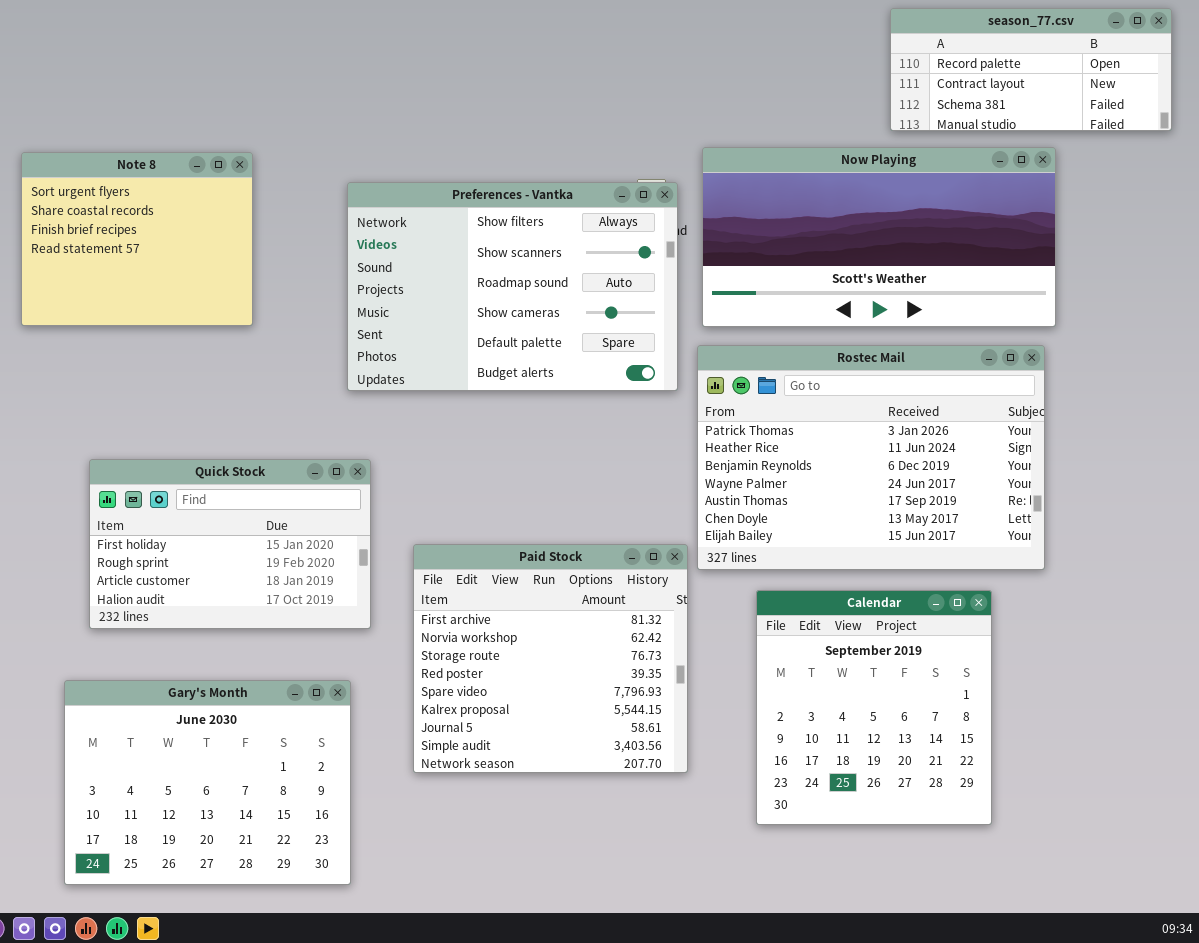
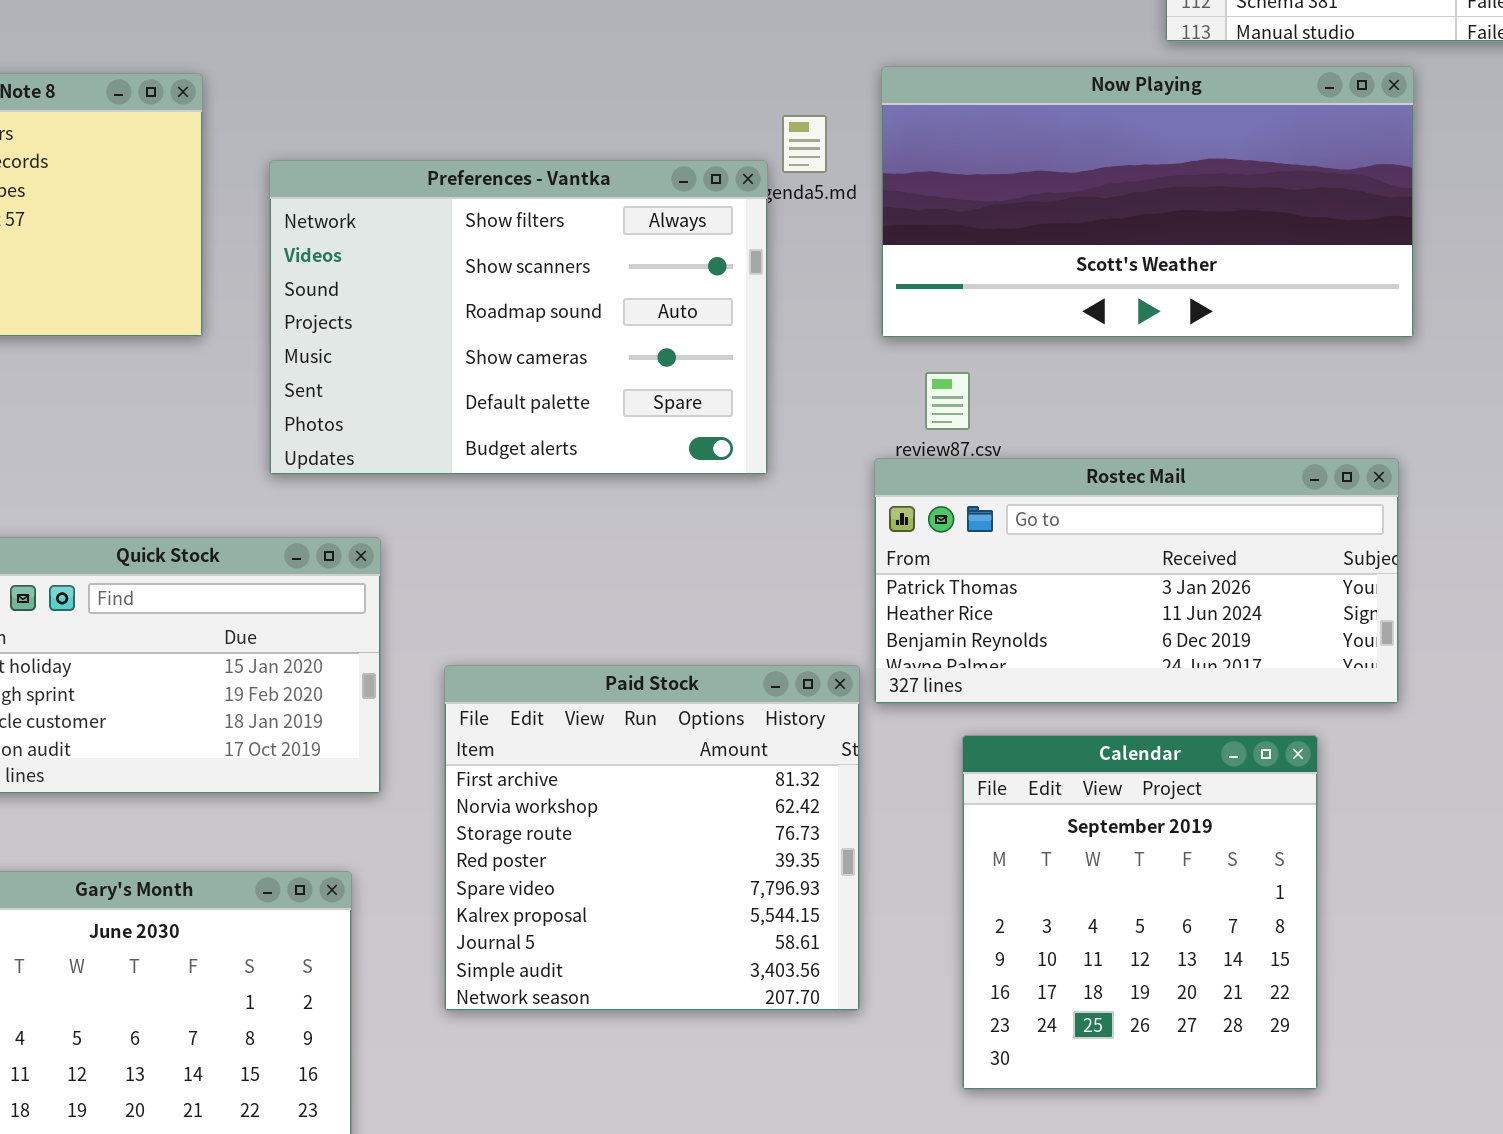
Preferences - Vantka: [347,182,678,391] -> [269,160,768,475], moved
Rostec Mail: [697,345,1045,570] -> [874,458,1399,704], resized

